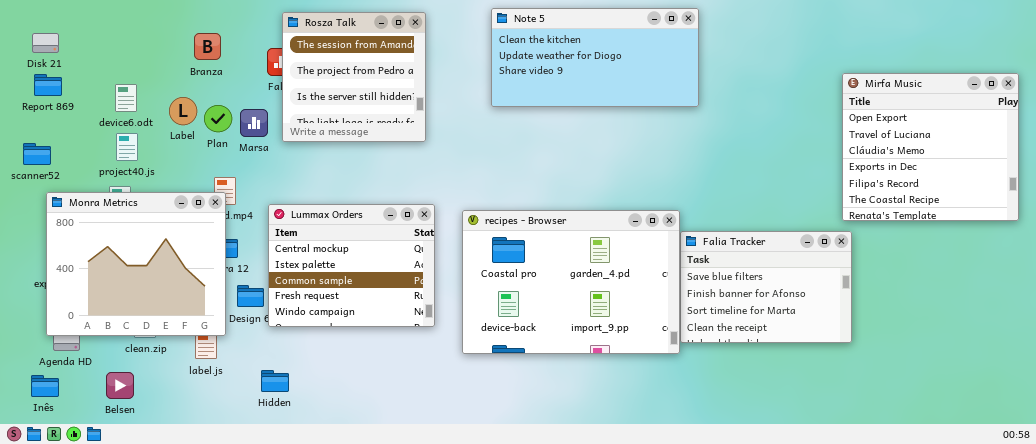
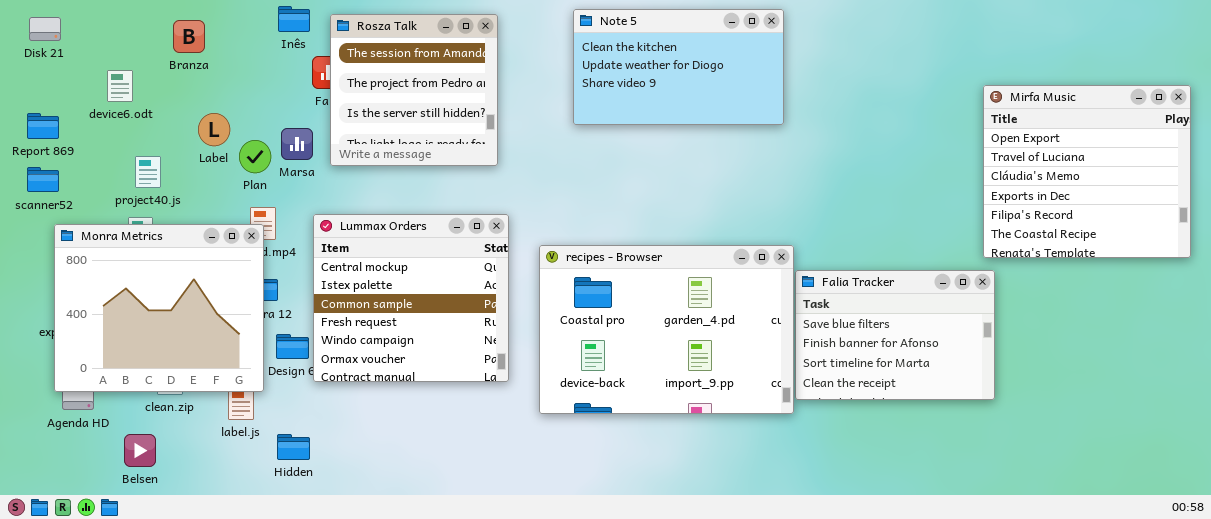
Note 5: [491,8,699,107] -> [573,9,784,125], resized
Disk 21: [32,33,59,53] -> [29,17,61,41], moved
Branza: [194,33,221,60] -> [173,20,205,53], moved
Report 869: [34,74,62,96] -> [27,113,59,139], moved
device6.odt: [115,84,137,112] -> [107,70,133,102], moved
Plan: [204,105,232,132] -> [239,140,271,173], moved
Lummax Orders: [268,204,435,327] -> [313,214,509,382], resized
Hidden: [261,370,289,392] -> [277,434,310,460], moved
Inês: [31,375,59,397] -> [278,6,310,32], moved

